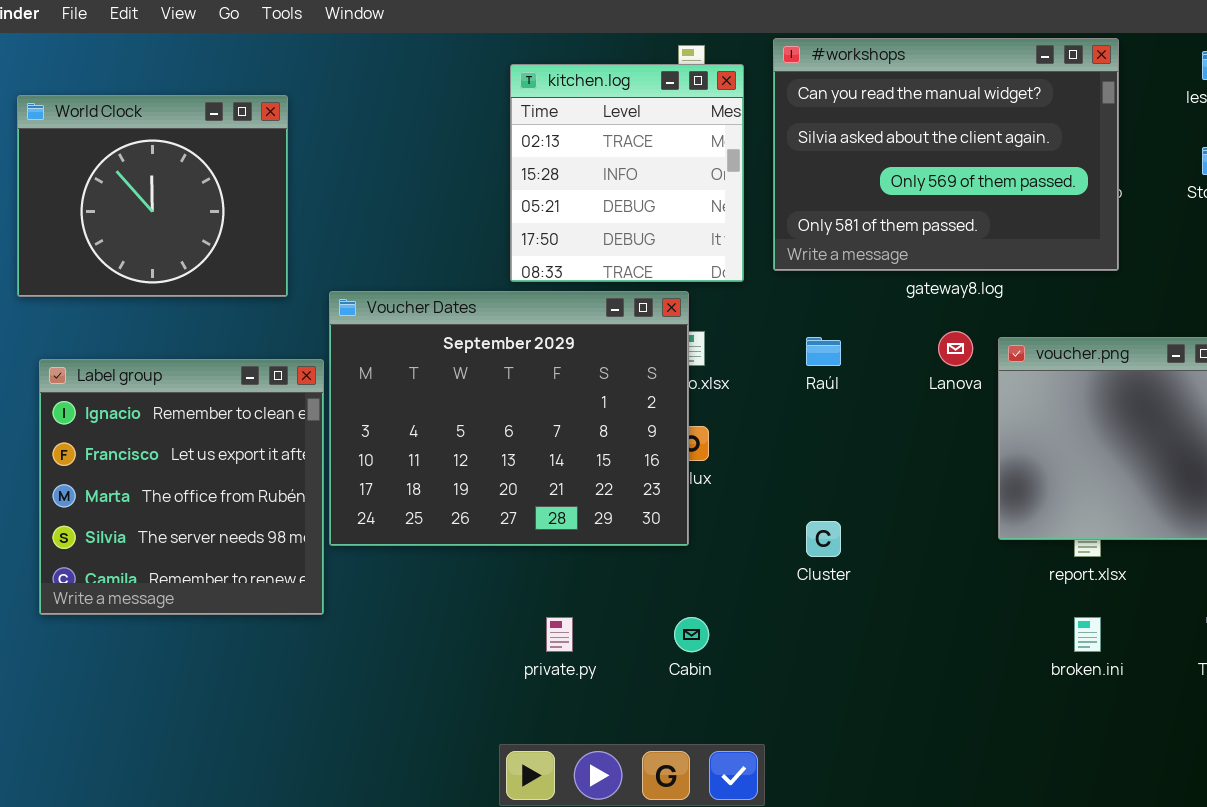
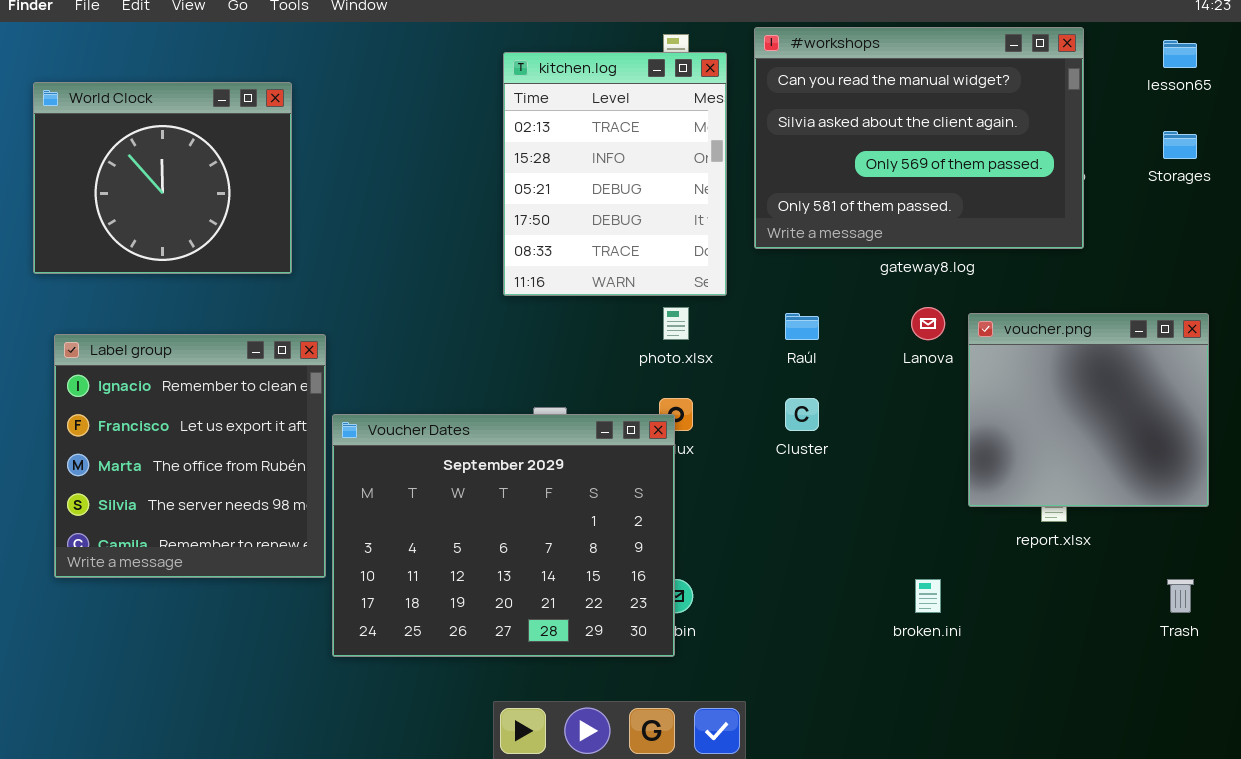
kitchen.log: [510,64,744,282] -> [503,52,727,296], resized
Voucher Dates: [329,291,689,546] -> [332,414,675,657], moved
Cluster: [806,521,841,557] -> [785,398,819,431], moved
broken.ini: [1074,617,1101,652] -> [915,579,941,613], moved

